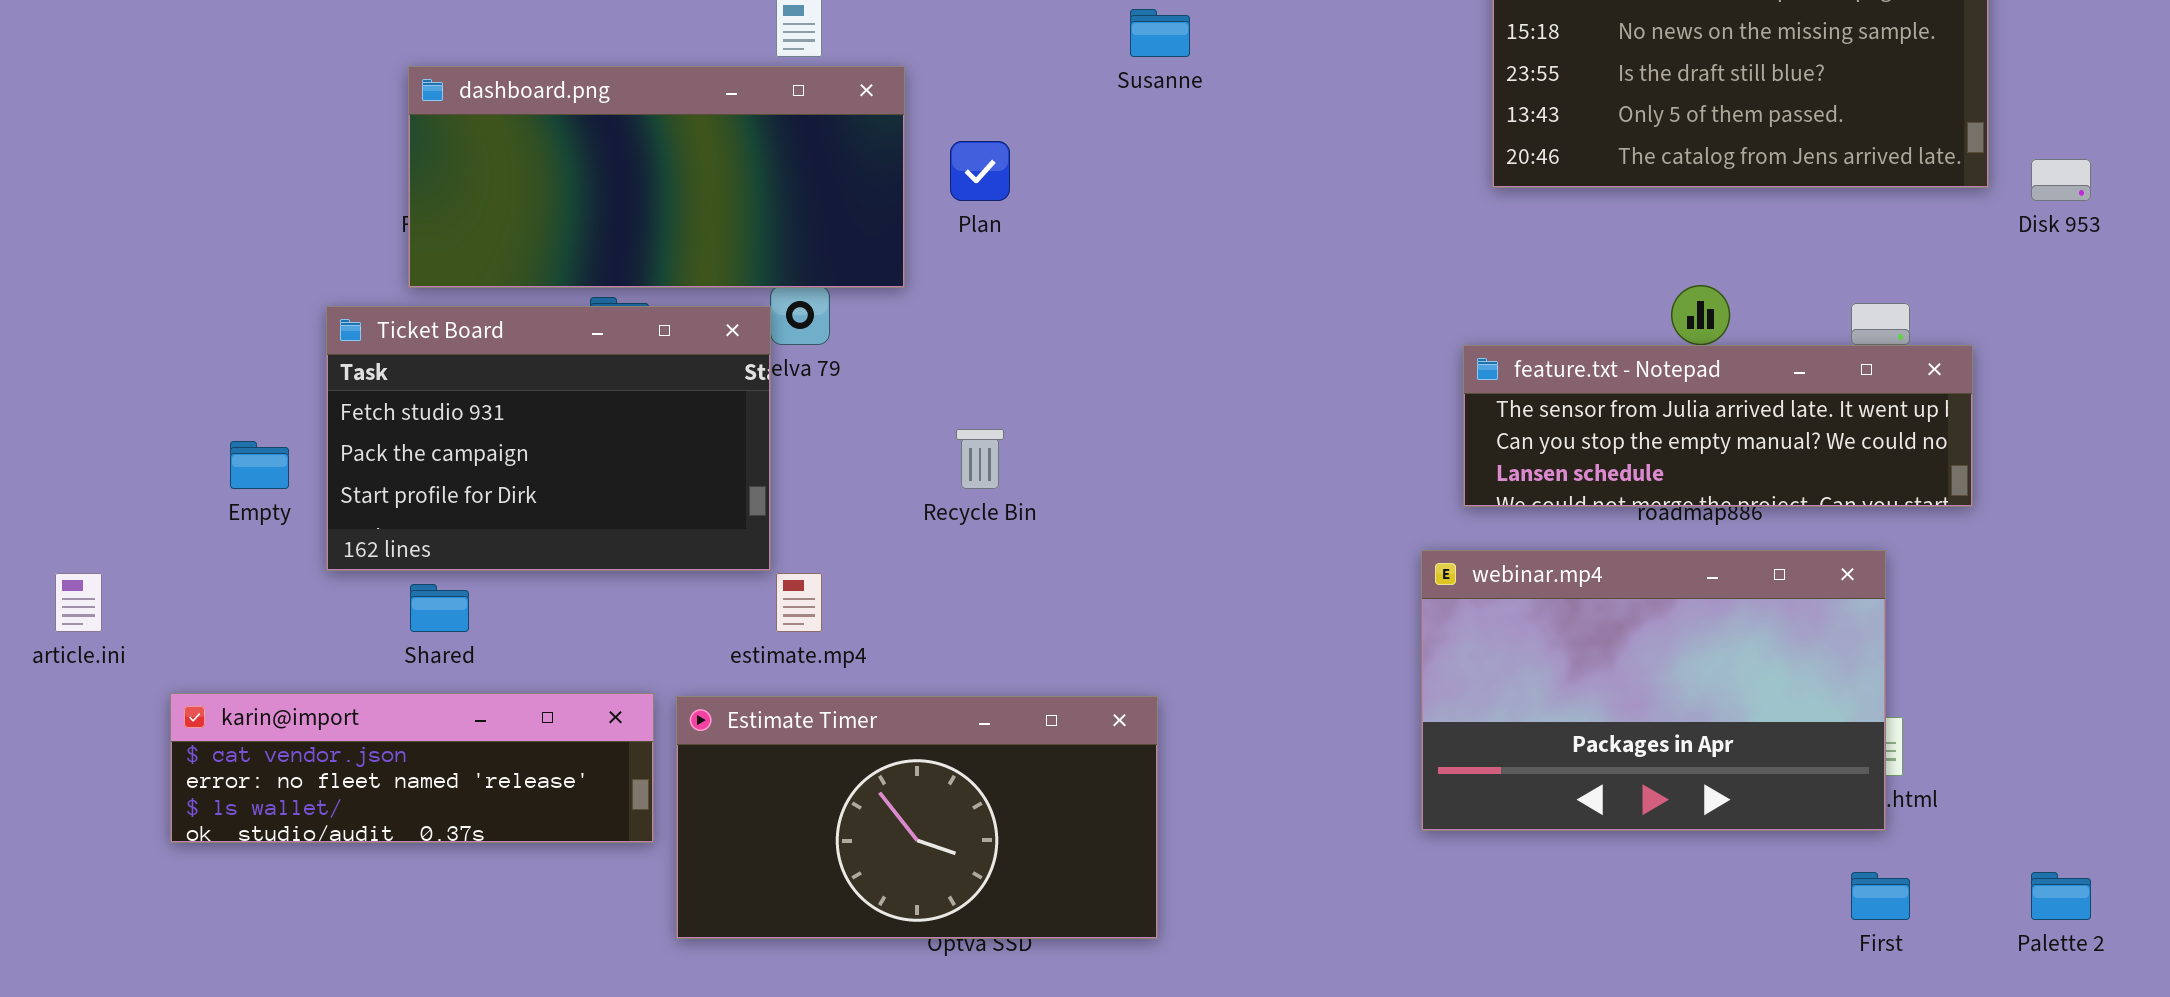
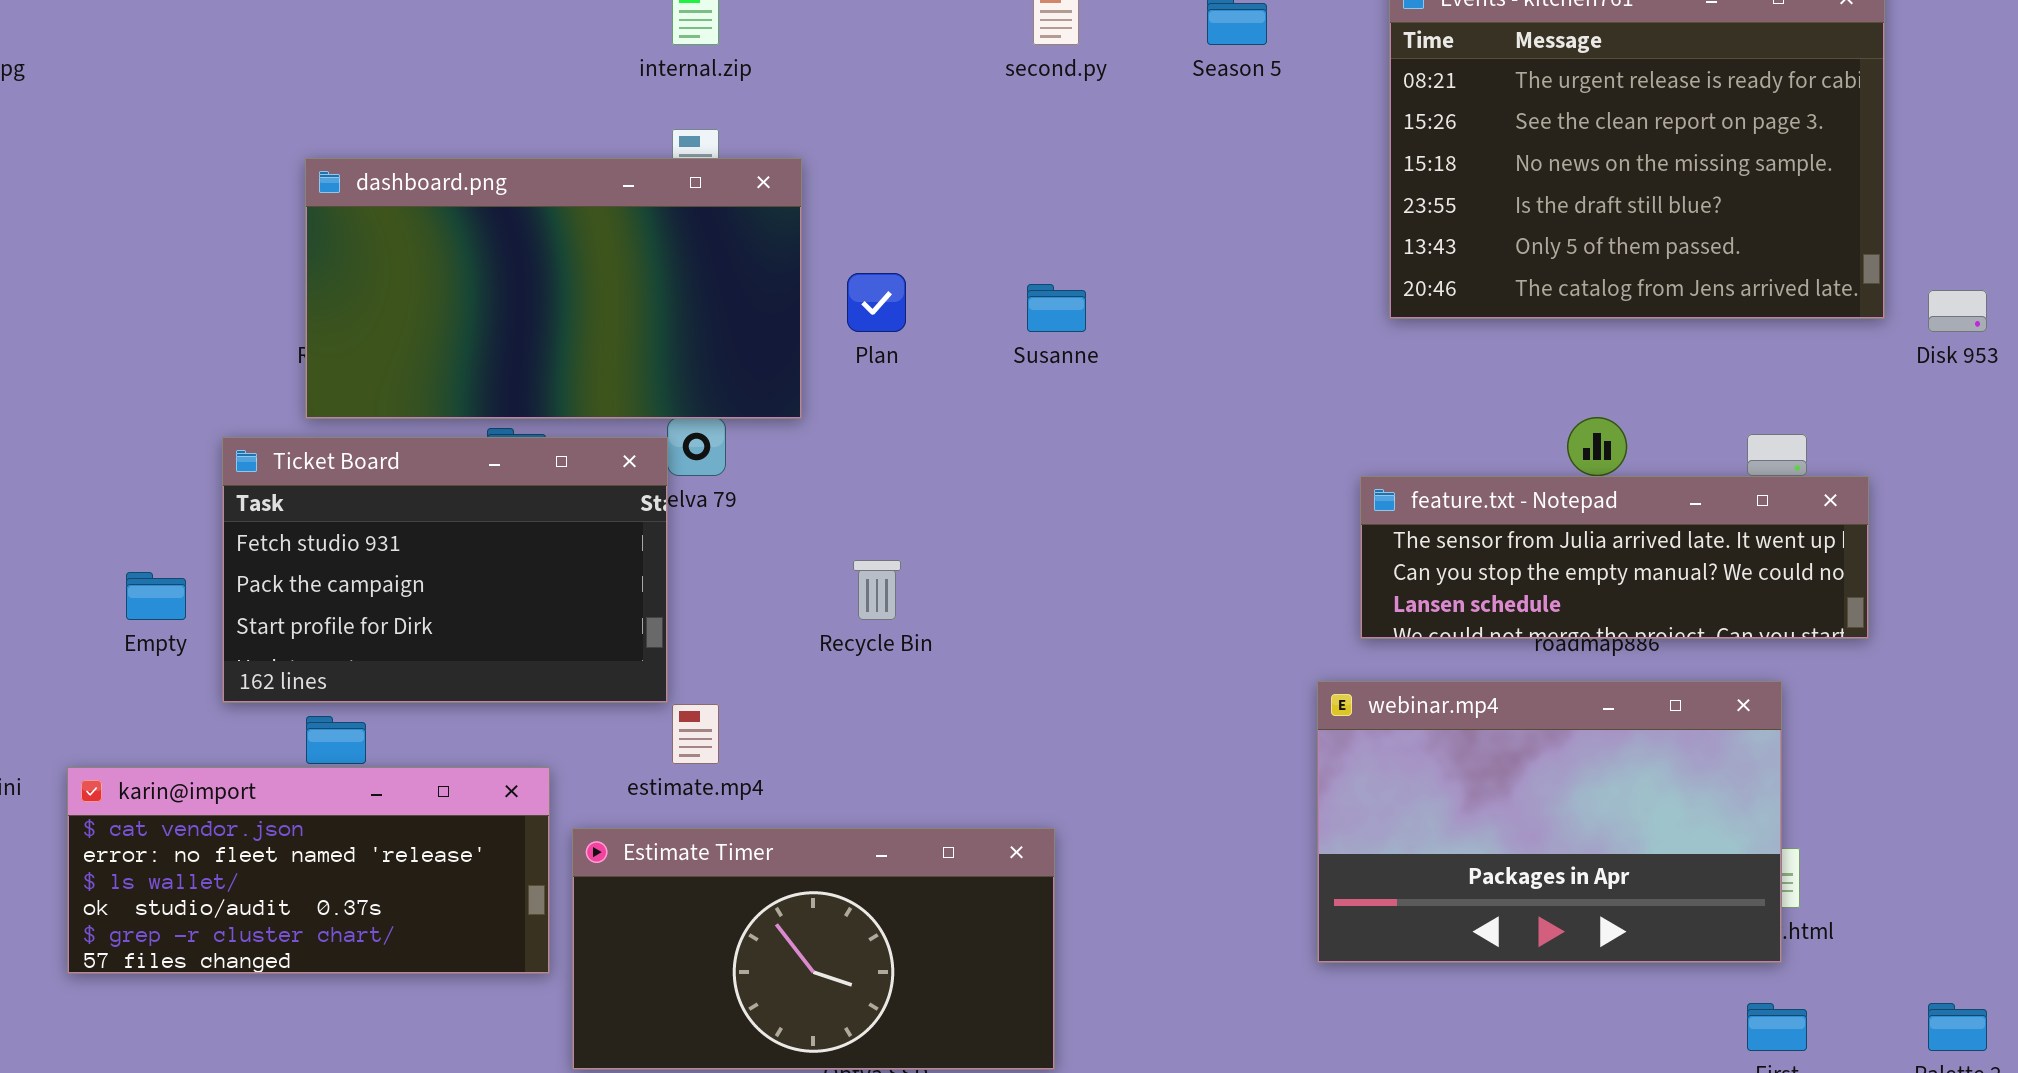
Susanne: [1130,9,1190,57] -> [1027,284,1086,332], moved
dashboard.png: [408,66,905,288] -> [305,158,802,419], resized
karin@import: [170,693,654,843] -> [67,767,550,974], resized

